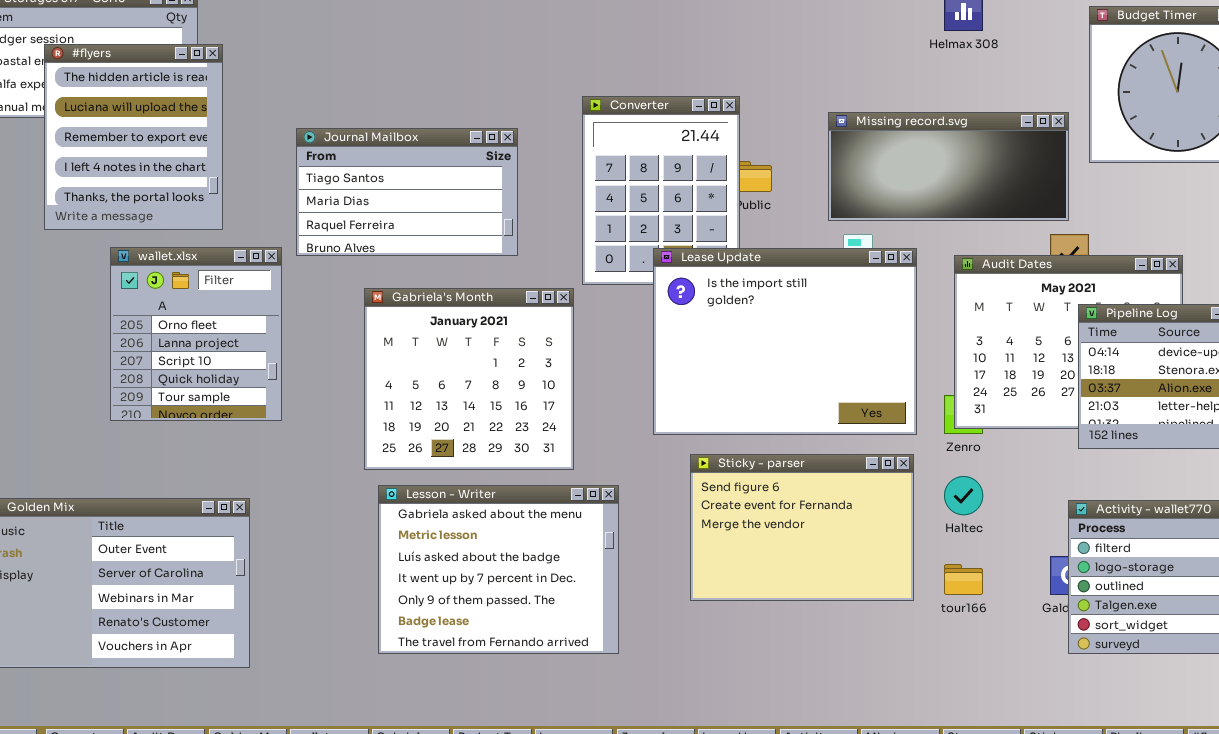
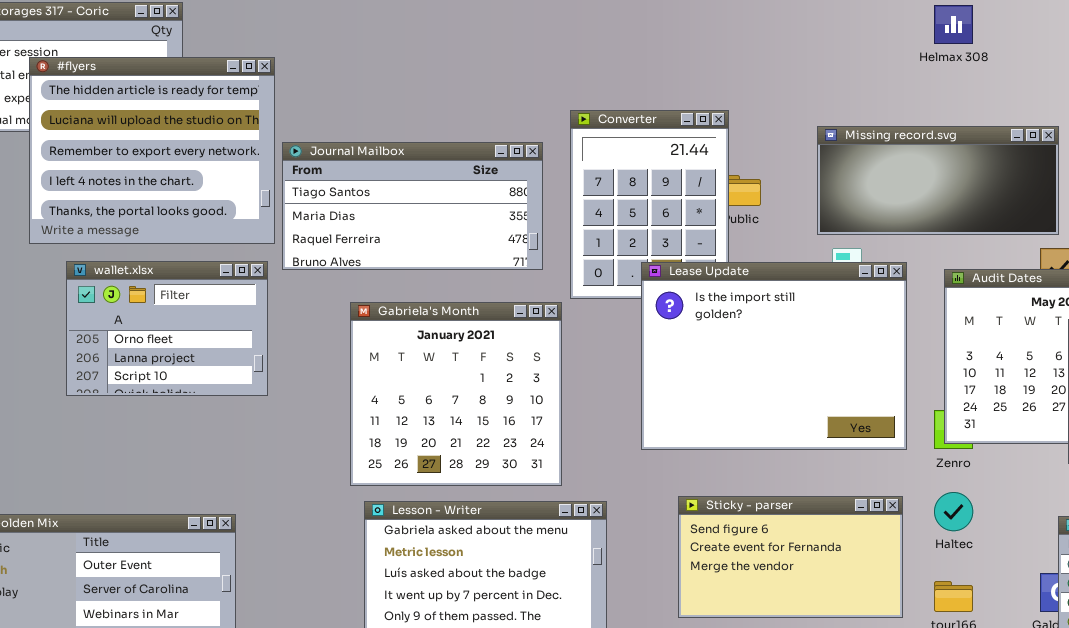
#flyers: [44,44,223,230] -> [29,57,275,244], resized
Journal Mailbox: [296,128,518,256] -> [282,142,543,270], resized
wallet.xlsx: [110,247,282,421] -> [66,261,268,396], resized
Sticky - parser: [690,454,914,601] -> [678,496,903,618], resized

